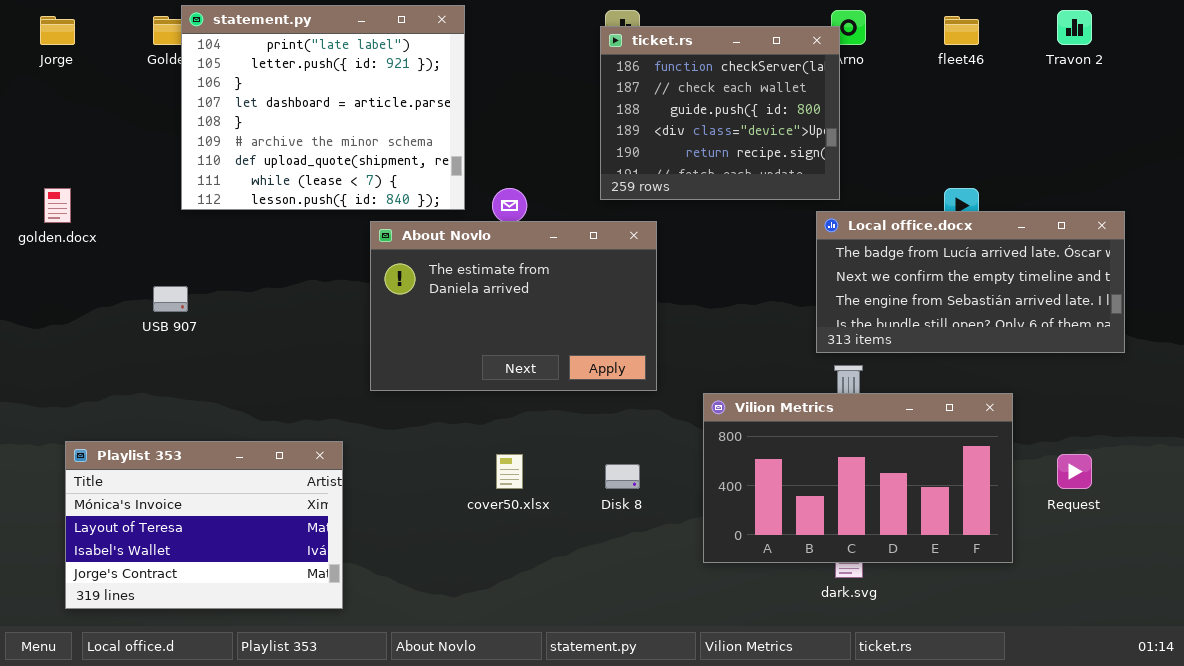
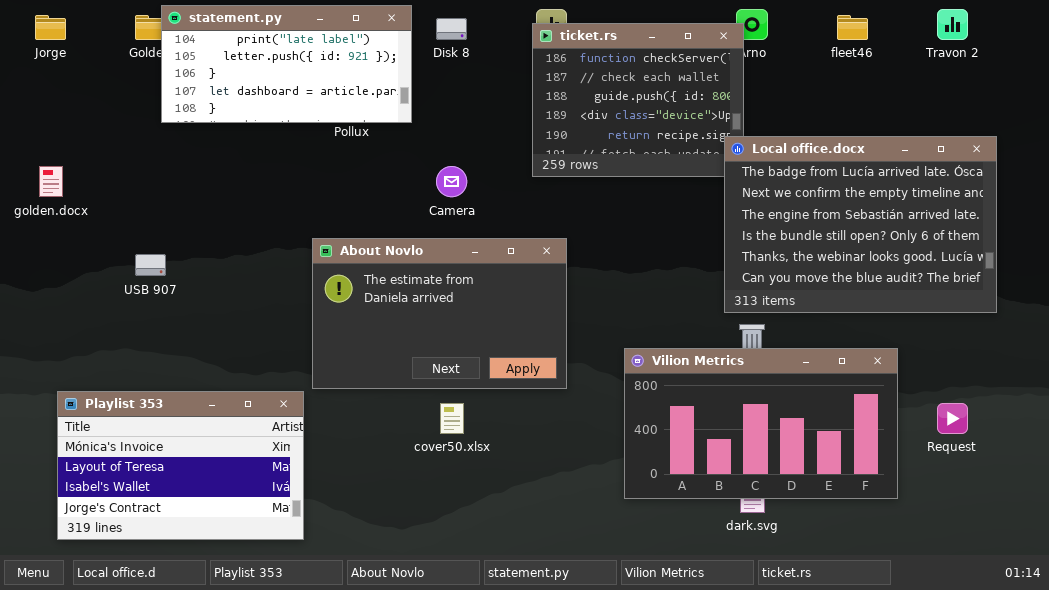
statement.py: [181,5,465,210] -> [161,5,412,123], resized
Local office.docx: [816,211,1125,353] -> [724,136,997,313], resized
About Novlo: [370,221,657,391] -> [312,238,567,389], moved
Disk 8: [605,464,640,489] -> [436,18,467,40], moved

